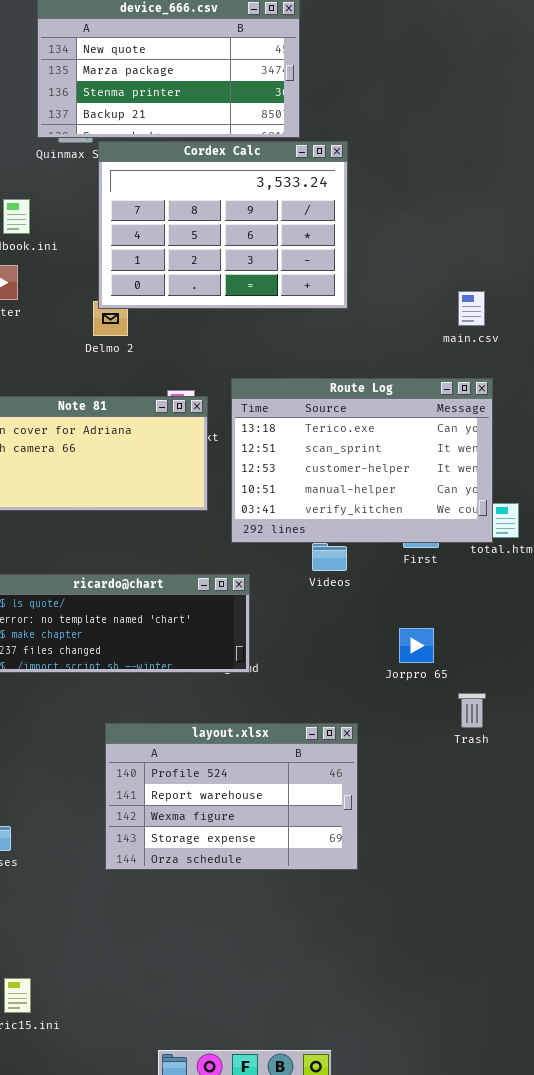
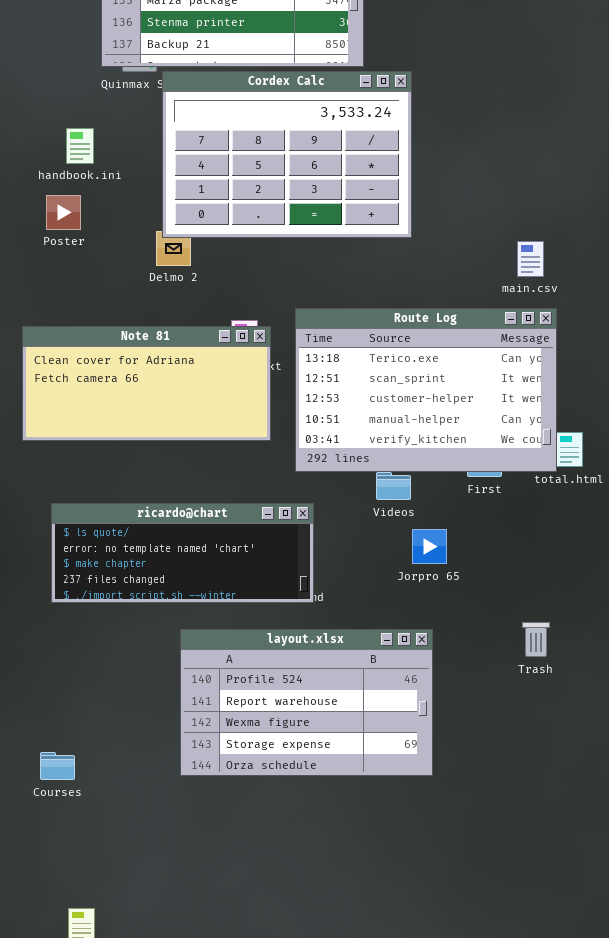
main.csv: [458,291,485,326] -> [517,241,544,277], moved
Jorpro 65: [399,628,434,663] -> [412,529,447,564], moved
layout.xlsx: [105,723,358,870] -> [180,629,433,776], moved

